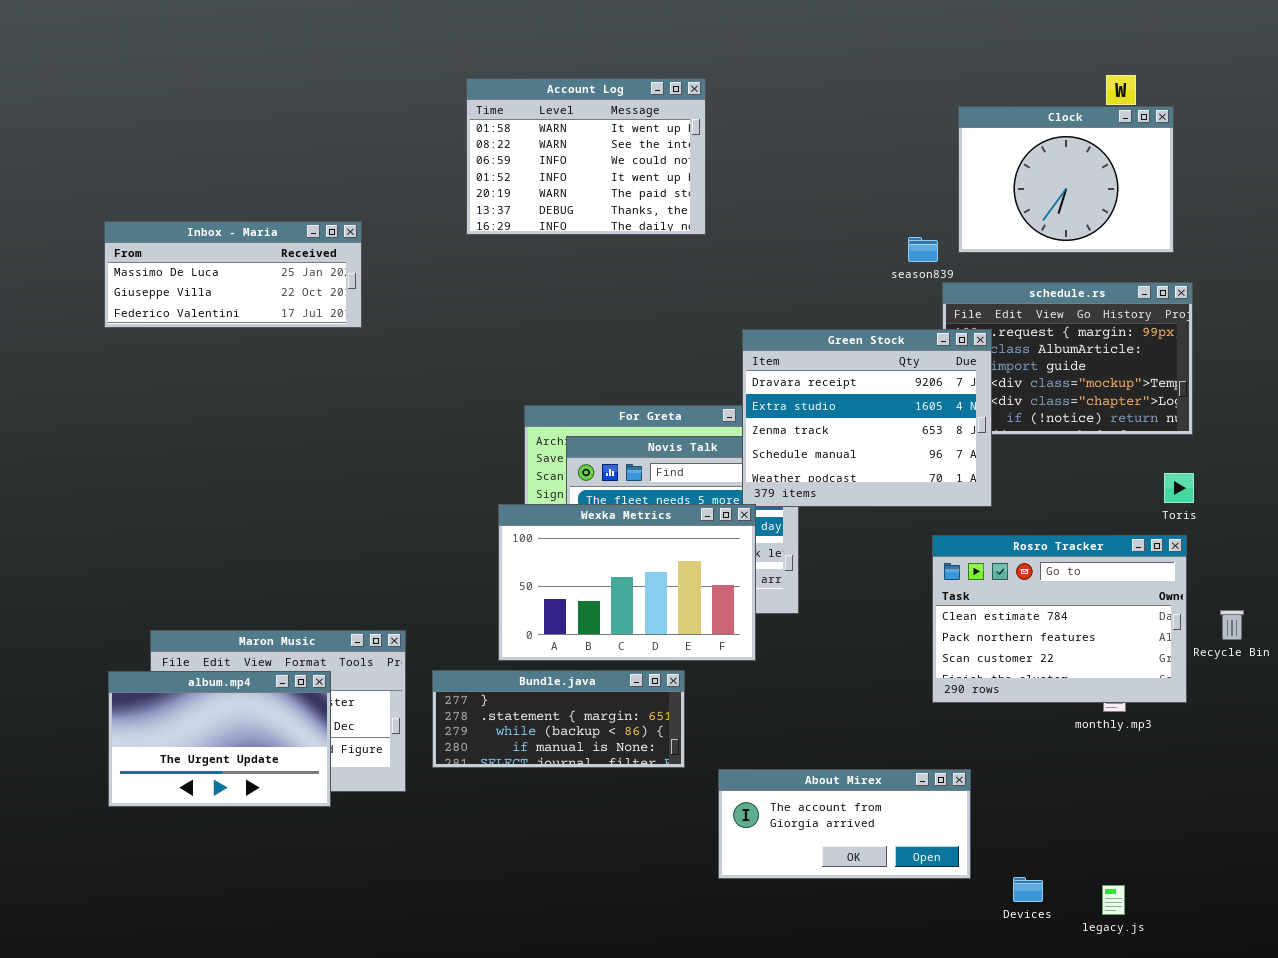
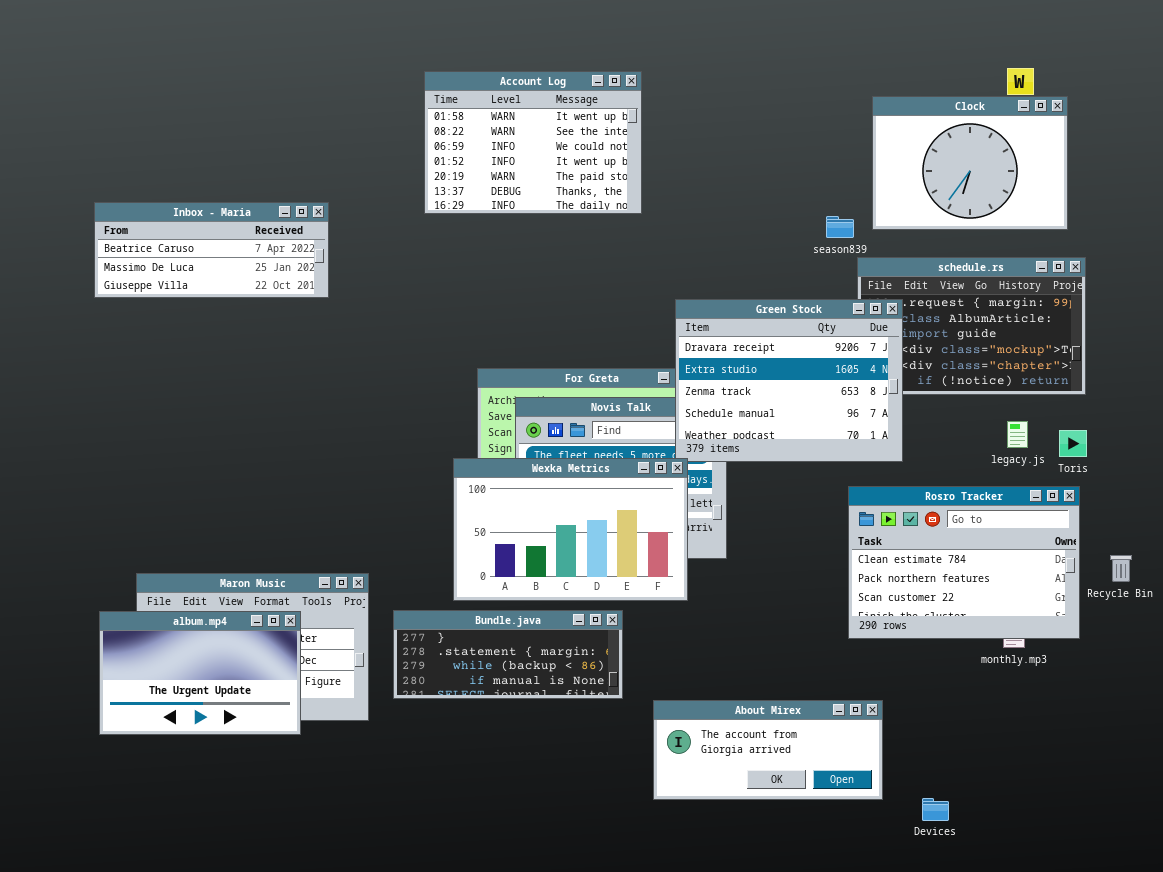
Inbox - Maria: [104,221,362,328] -> [94,202,329,298], scrolled up 1 row
legacy.js: [1102,885,1125,915] -> [1007,421,1028,448], moved

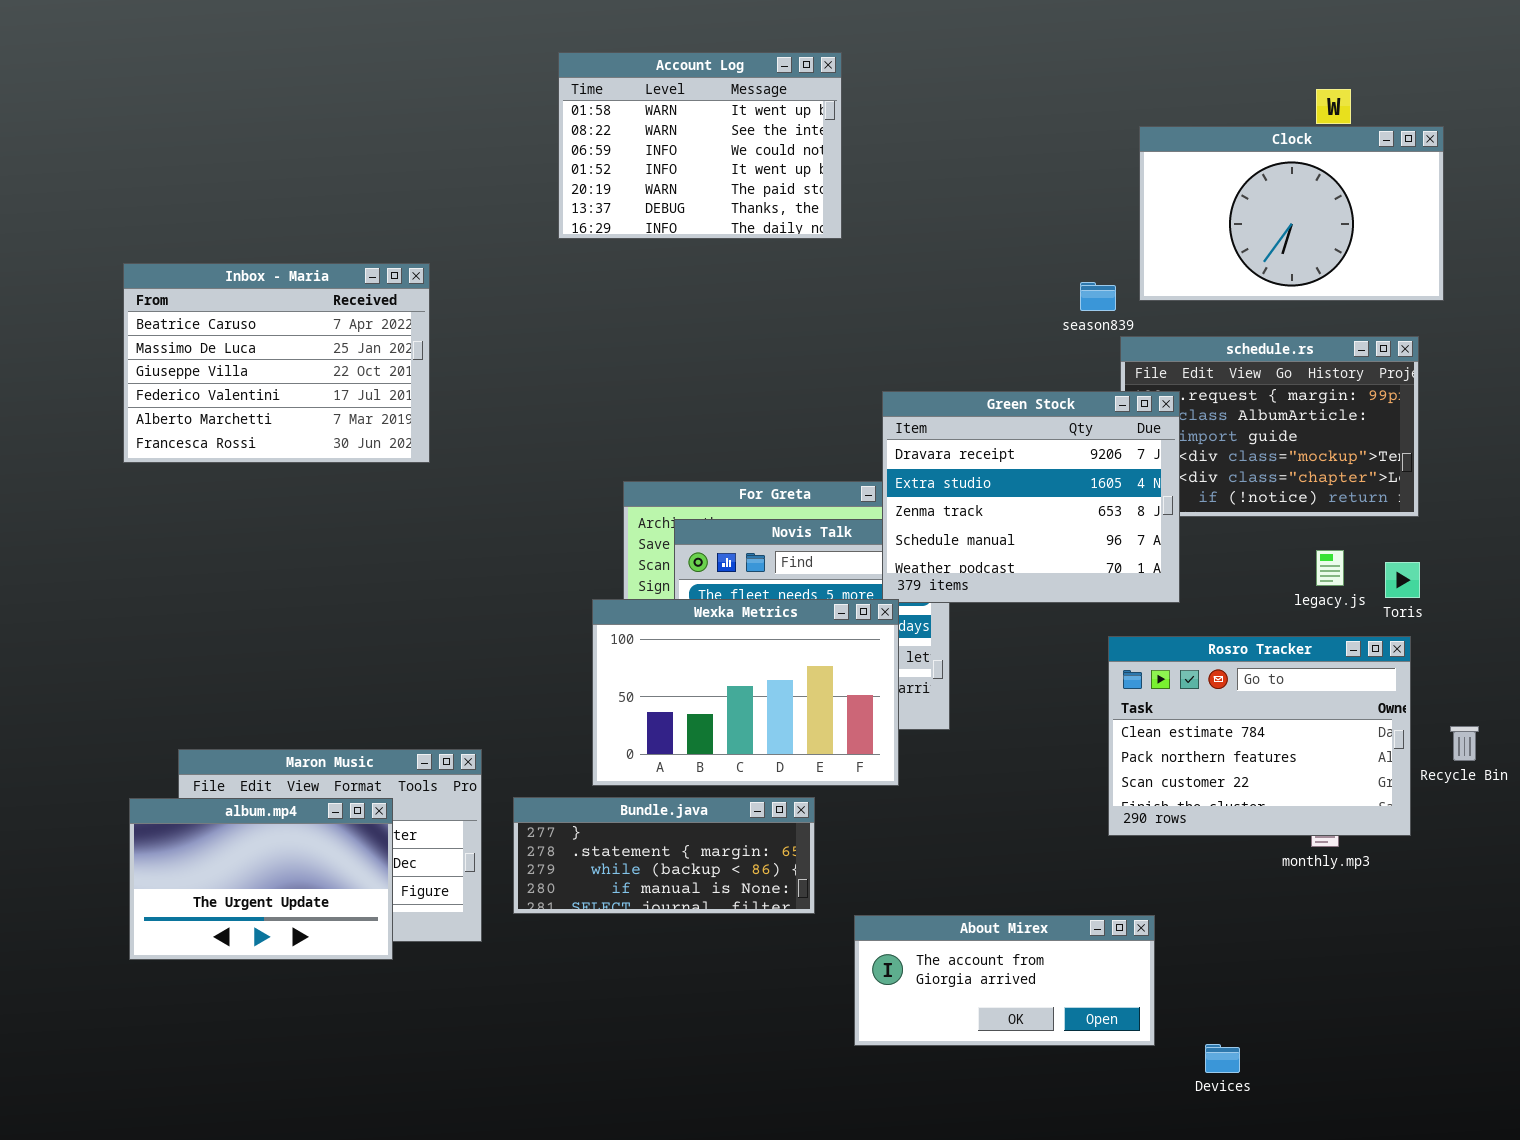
Account Log: [424,71,642,214] -> [558,52,842,239], moved
Clock: [872,96,1068,230] -> [1139,126,1444,301], resized
Inbox - Maria: [94,202,329,298] -> [123,263,430,463], resized

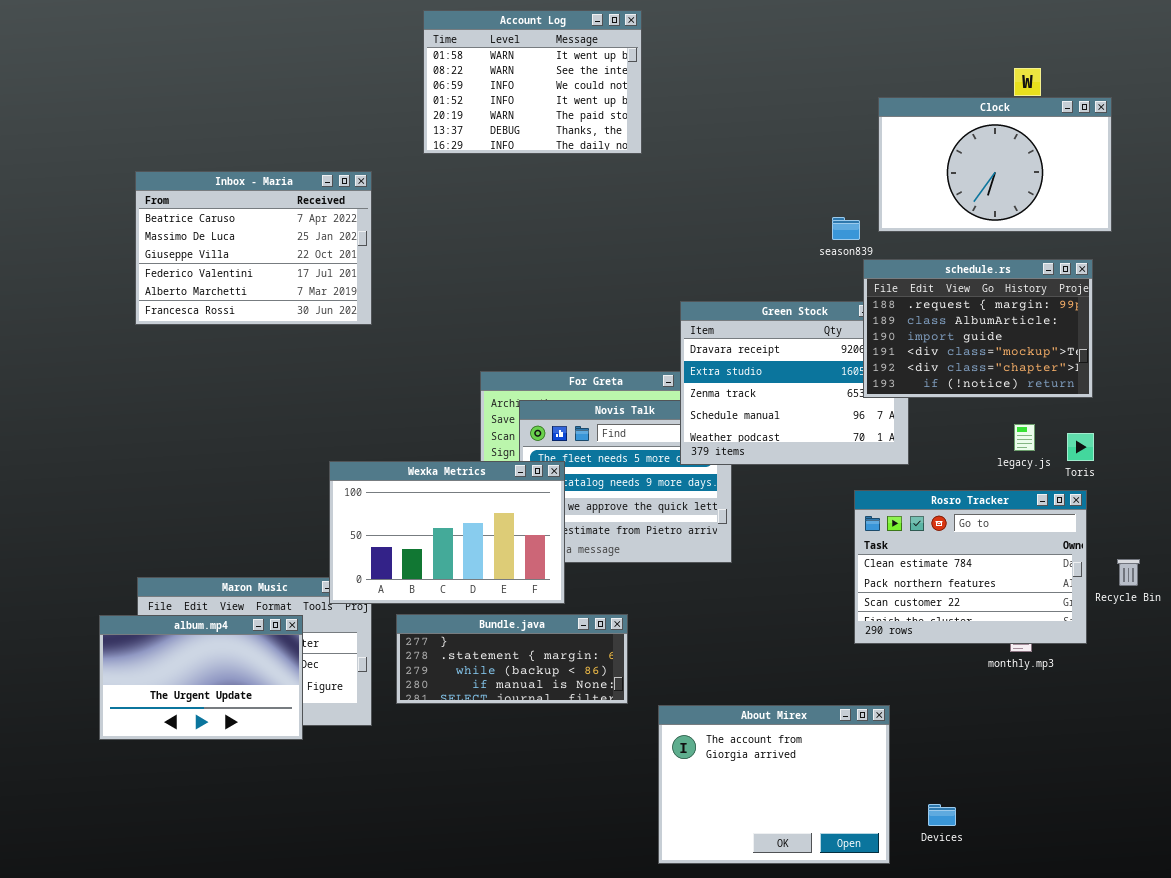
Account Log: [558,52,842,239] -> [423,10,642,154], moved
Inbox - Maria: [123,263,430,463] -> [135,171,372,325], moved
schedule.rs: [1120,336,1419,517] -> [863,259,1093,398], raised
Wexka Metrics: [592,599,899,786] -> [329,461,565,604], moved
About Mirex: [854,915,1155,1046] -> [658,705,890,864], resized

